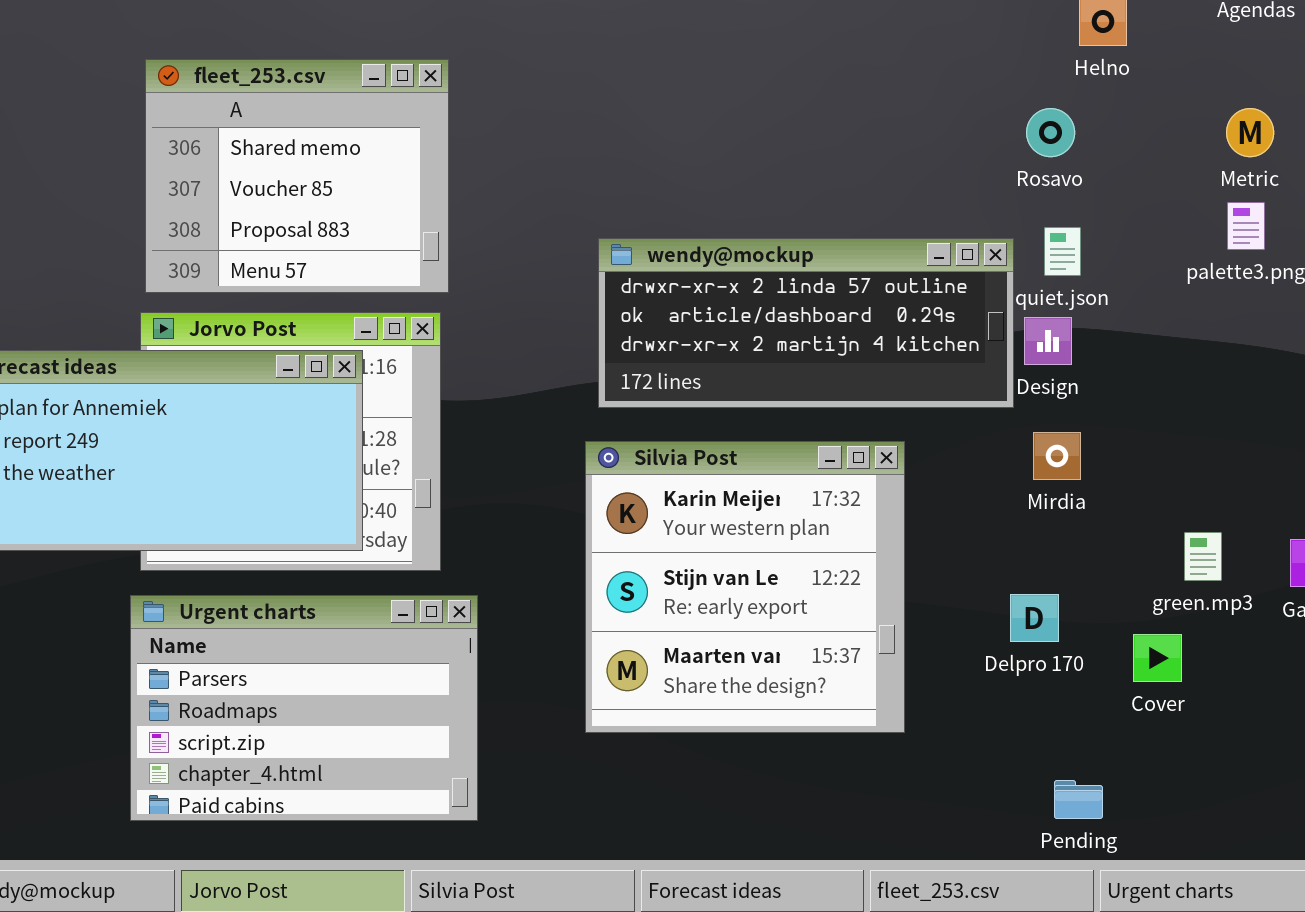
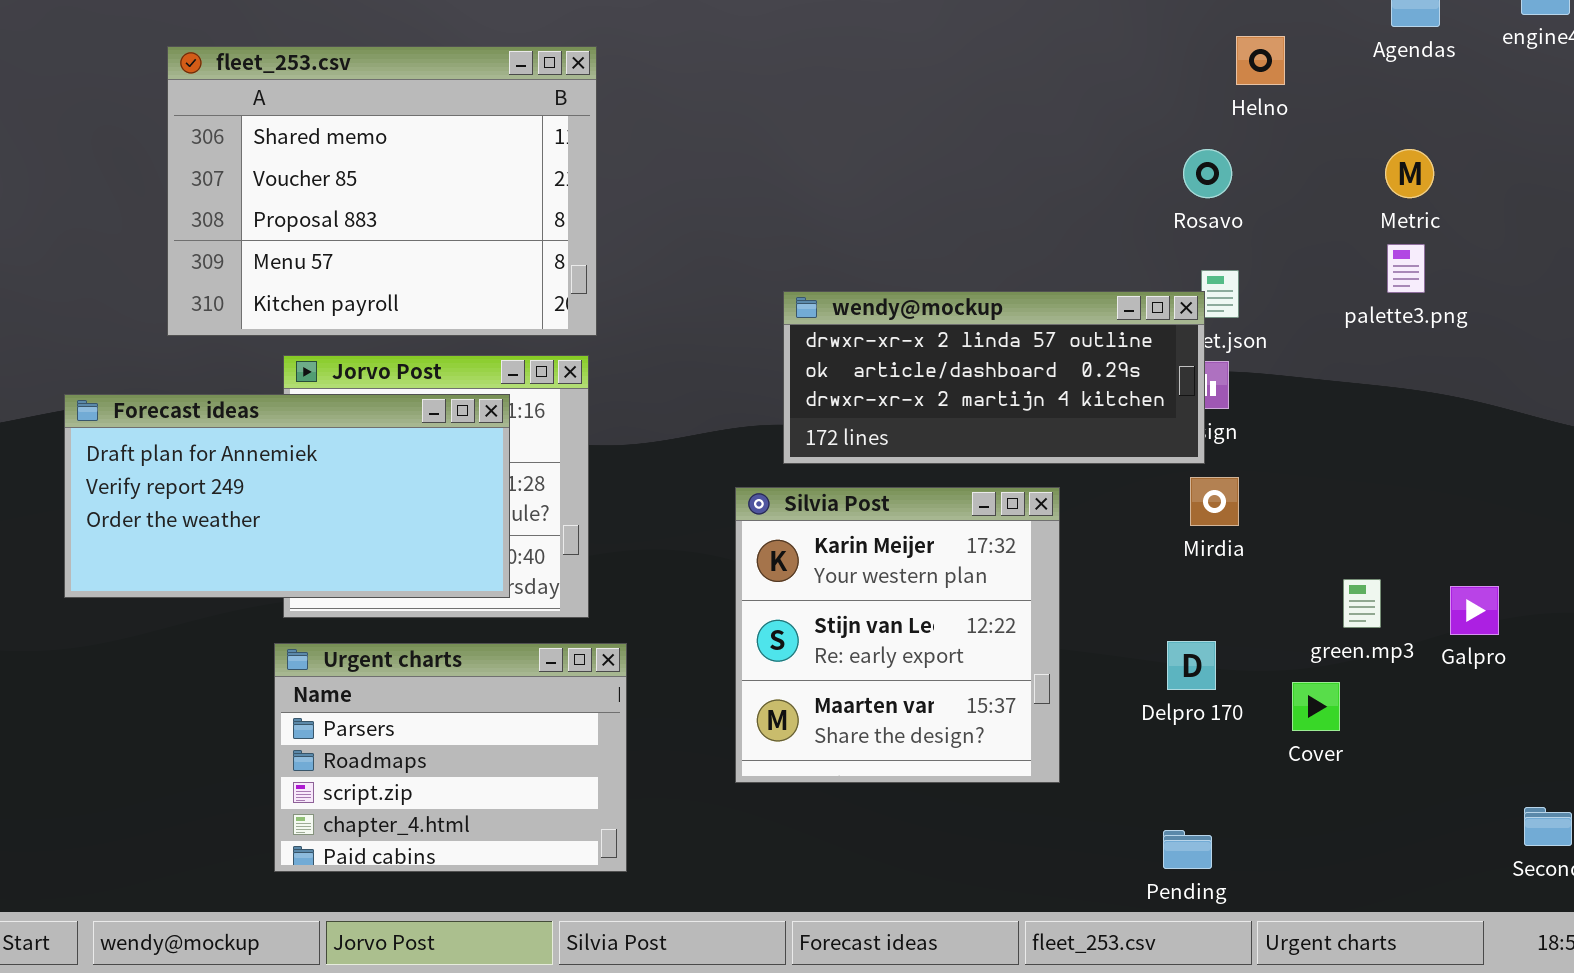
fleet_253.csv: [145,59,449,293] -> [167,46,597,336], resized
wendy@mockup: [598,238,1014,408] -> [783,291,1205,464], moved
Pending: [1054,780,1103,819] -> [1163,830,1212,869], moved

